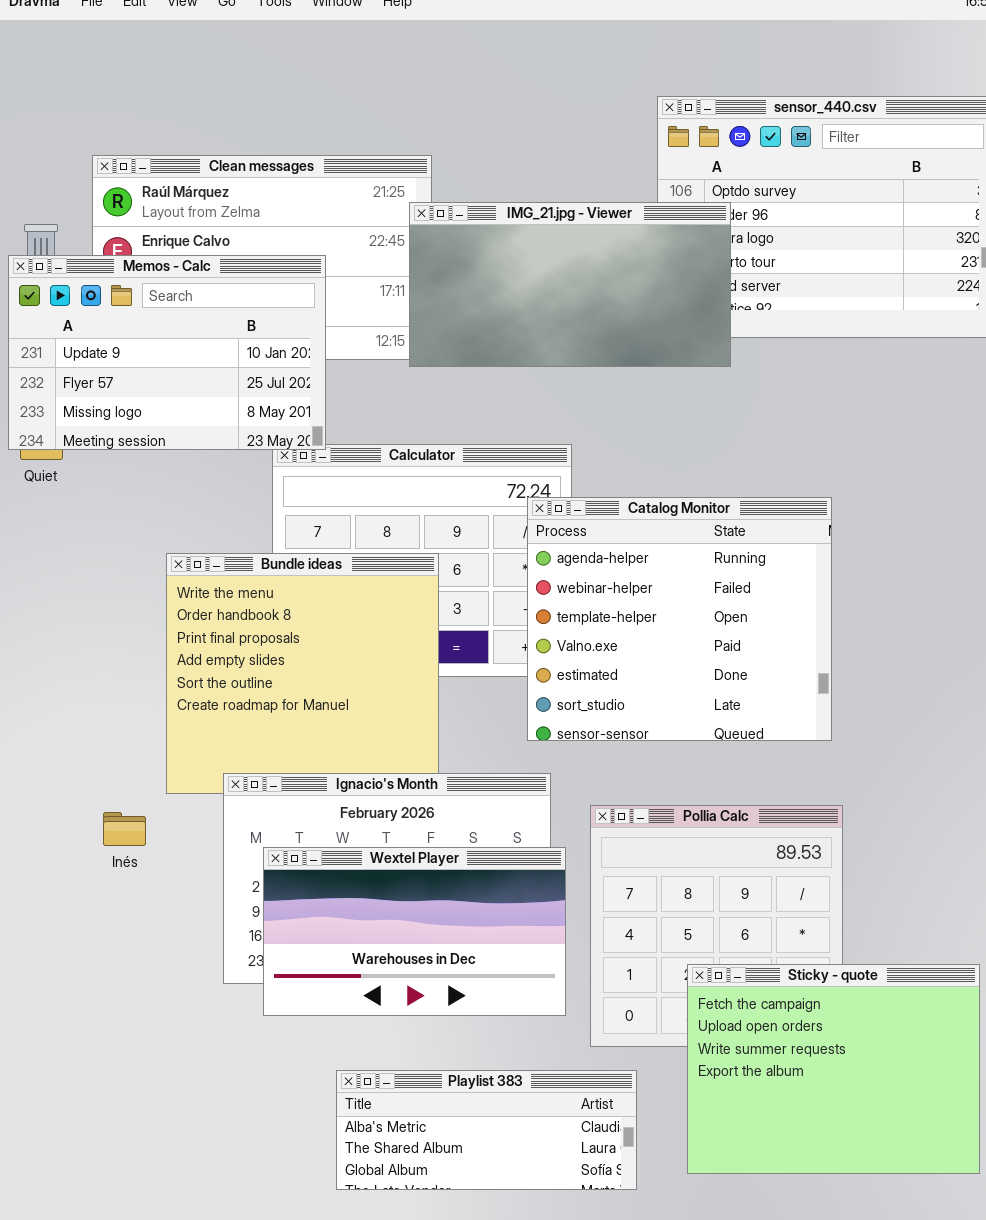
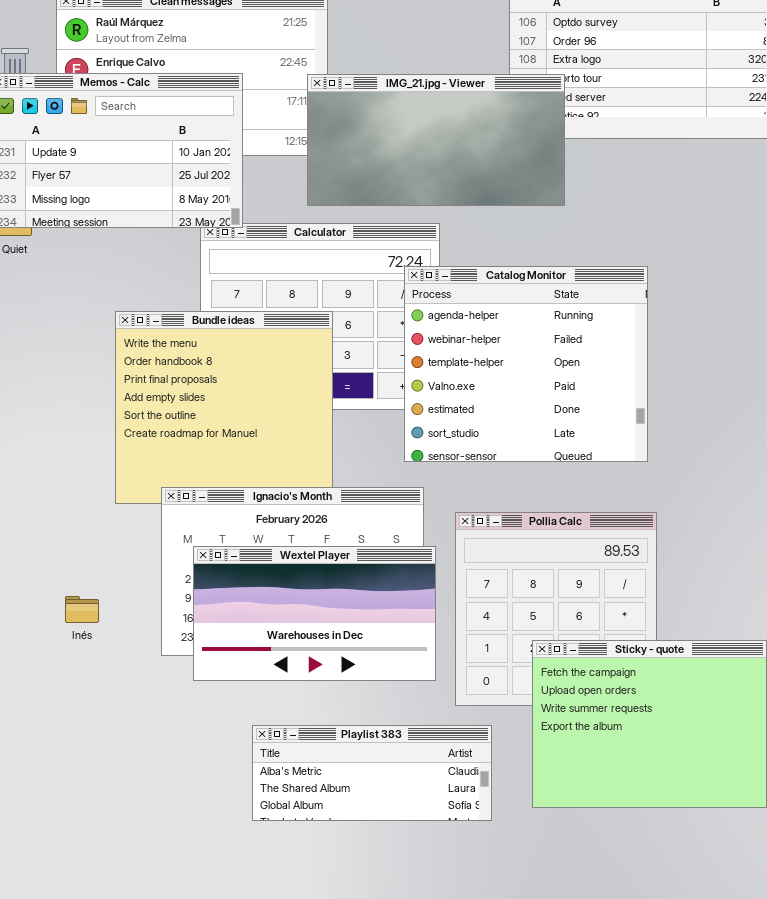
IMG_21.jpg - Viewer: [409,202,731,367] -> [307,74,565,206], moved
Inés: [103,812,146,846] -> [65,596,99,623], moved

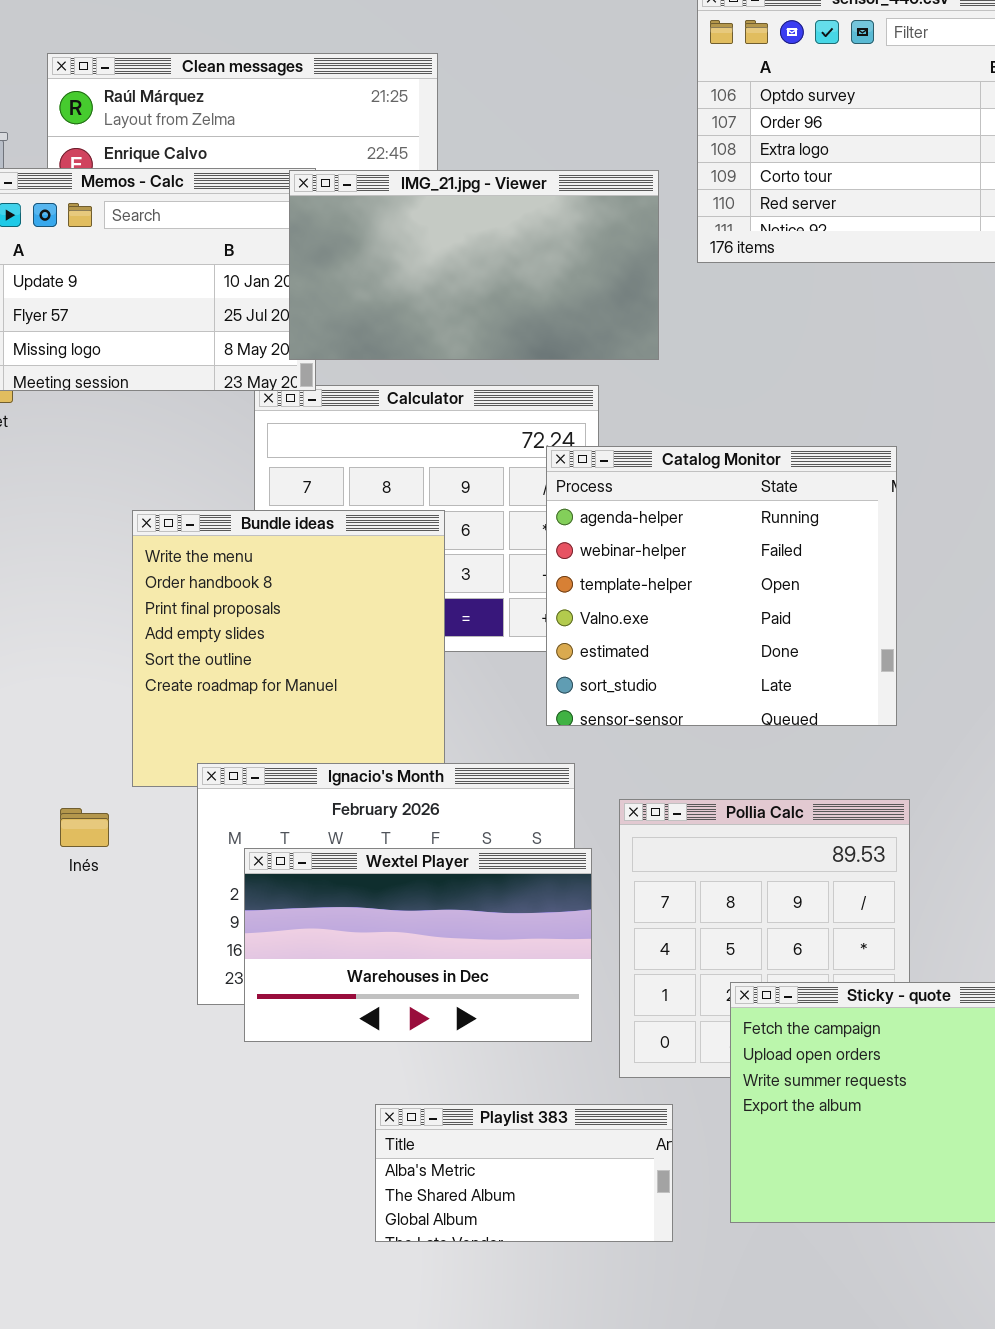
IMG_21.jpg - Viewer: [307,74,565,206] -> [289,170,659,360], moved
Inés: [65,596,99,623] -> [60,808,109,847], moved
Playlist 383: [252,725,492,821] -> [375,1104,673,1242], resized

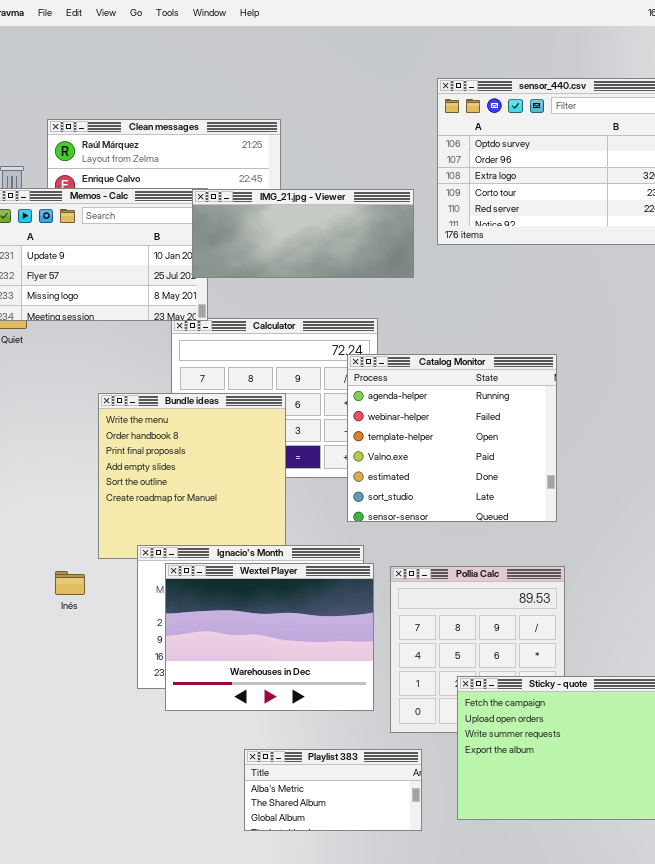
IMG_21.jpg - Viewer: [289,170,659,360] -> [192,189,414,278], resized
Wextel Player: [244,848,592,1042] -> [165,563,374,711], resized

